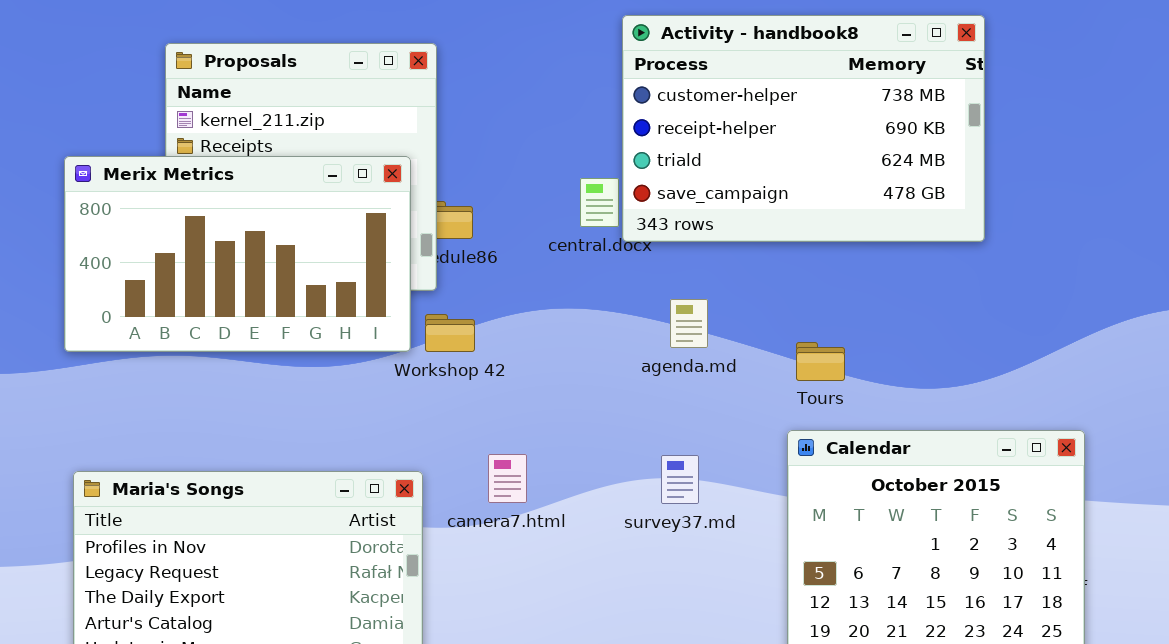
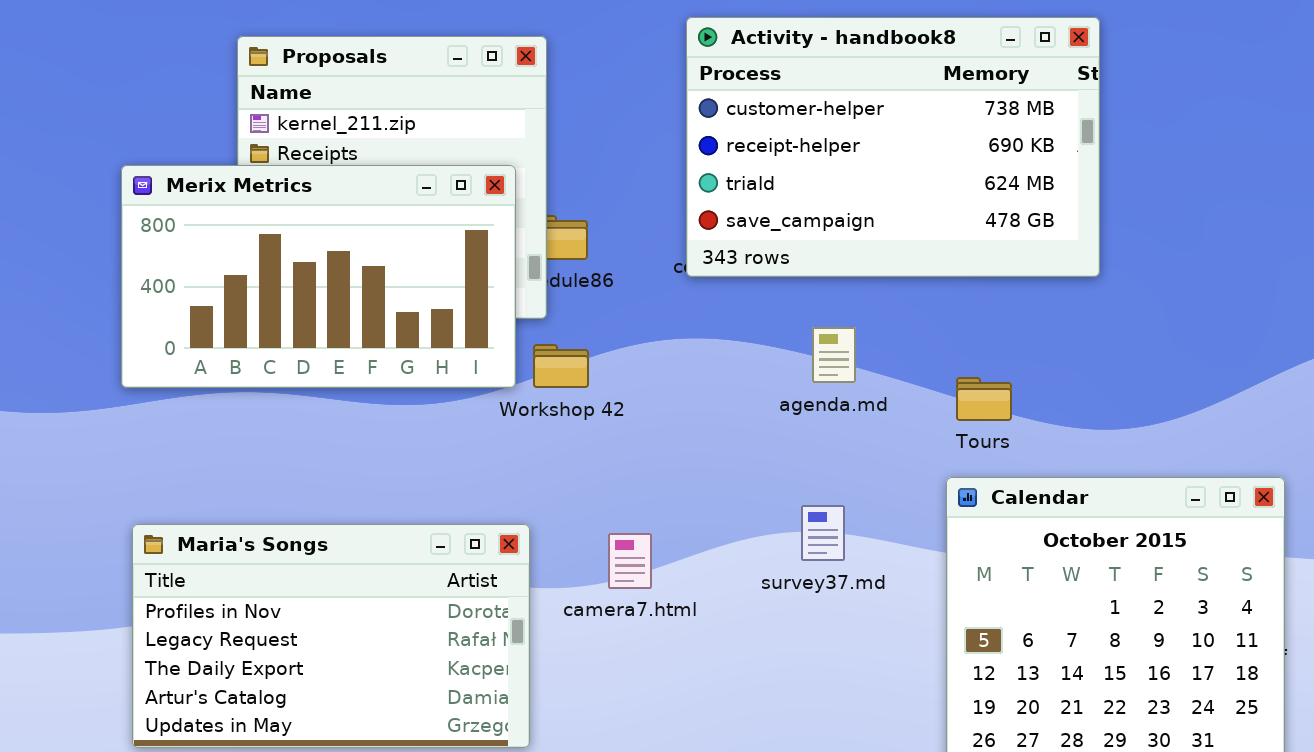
Activity - handbook8: [622,15,985,242] -> [686,17,1100,277], moved
camera7.html: [488,454,527,503] -> [608,533,652,589], moved

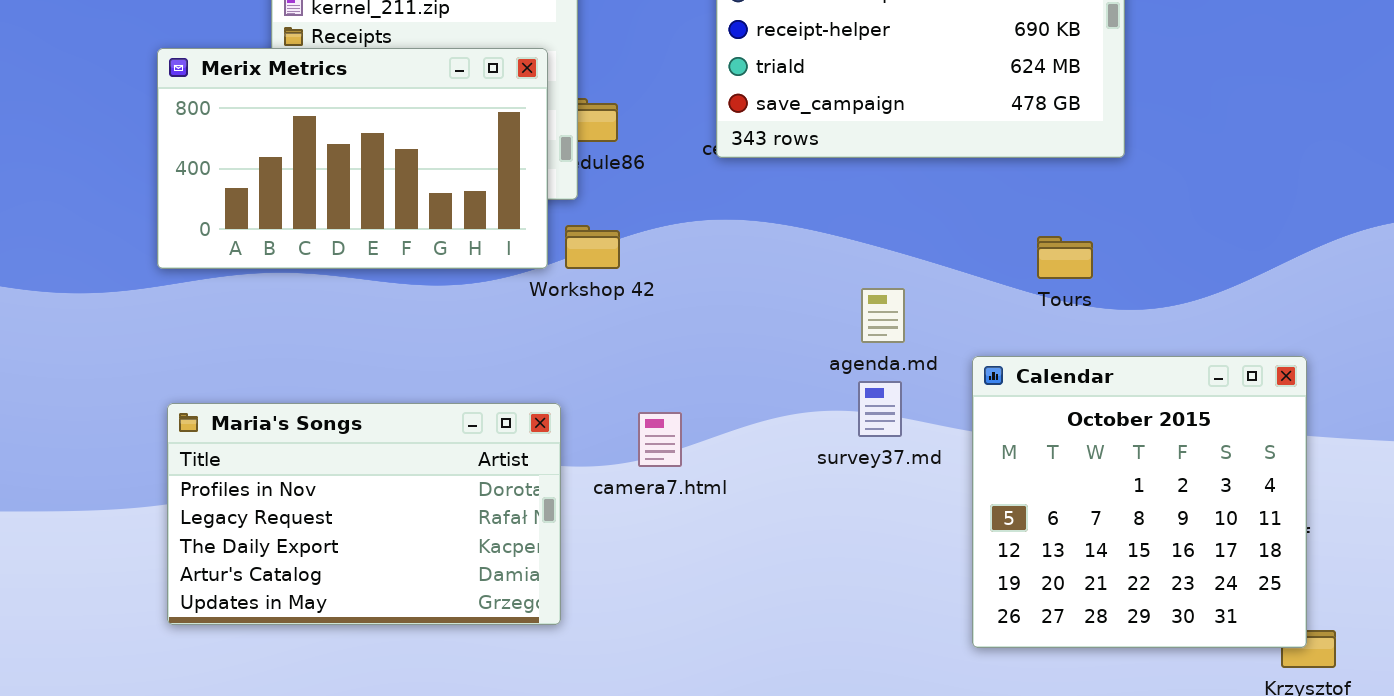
agenda.md: [812,327,856,383] -> [861,288,905,343], moved
Tours: [956,377,1012,421] -> [1037,236,1093,279], moved
survey37.md: [801,505,845,561] -> [858,381,902,437], moved

